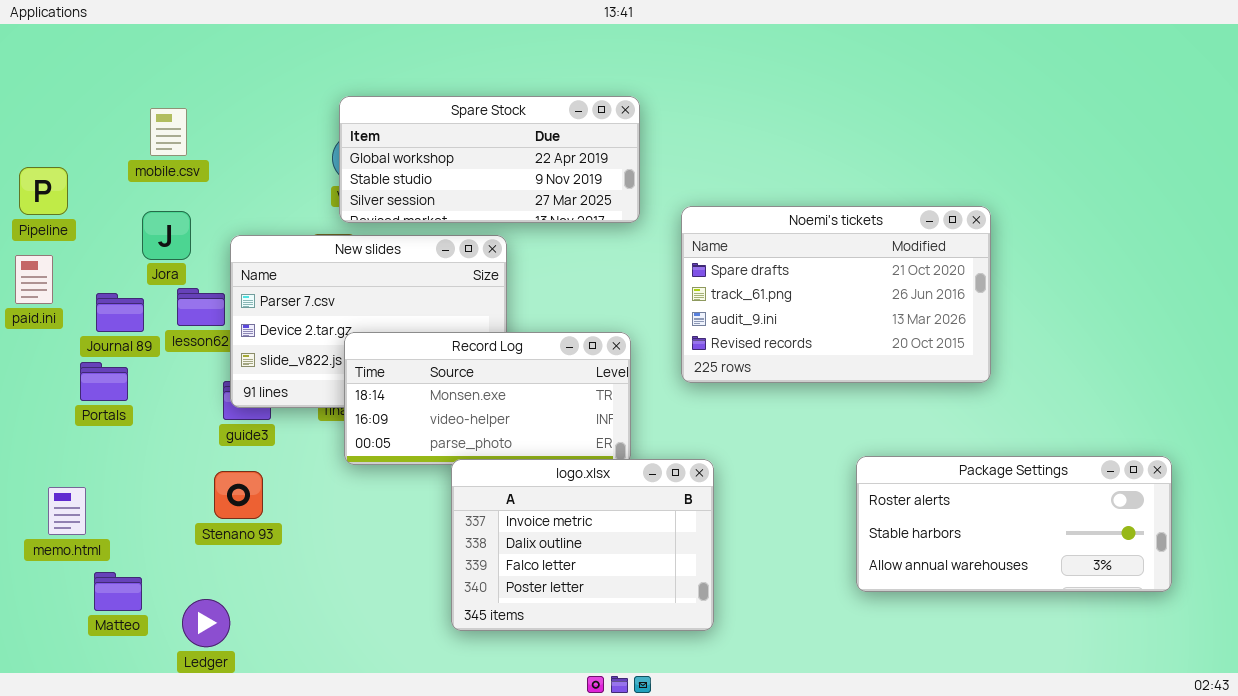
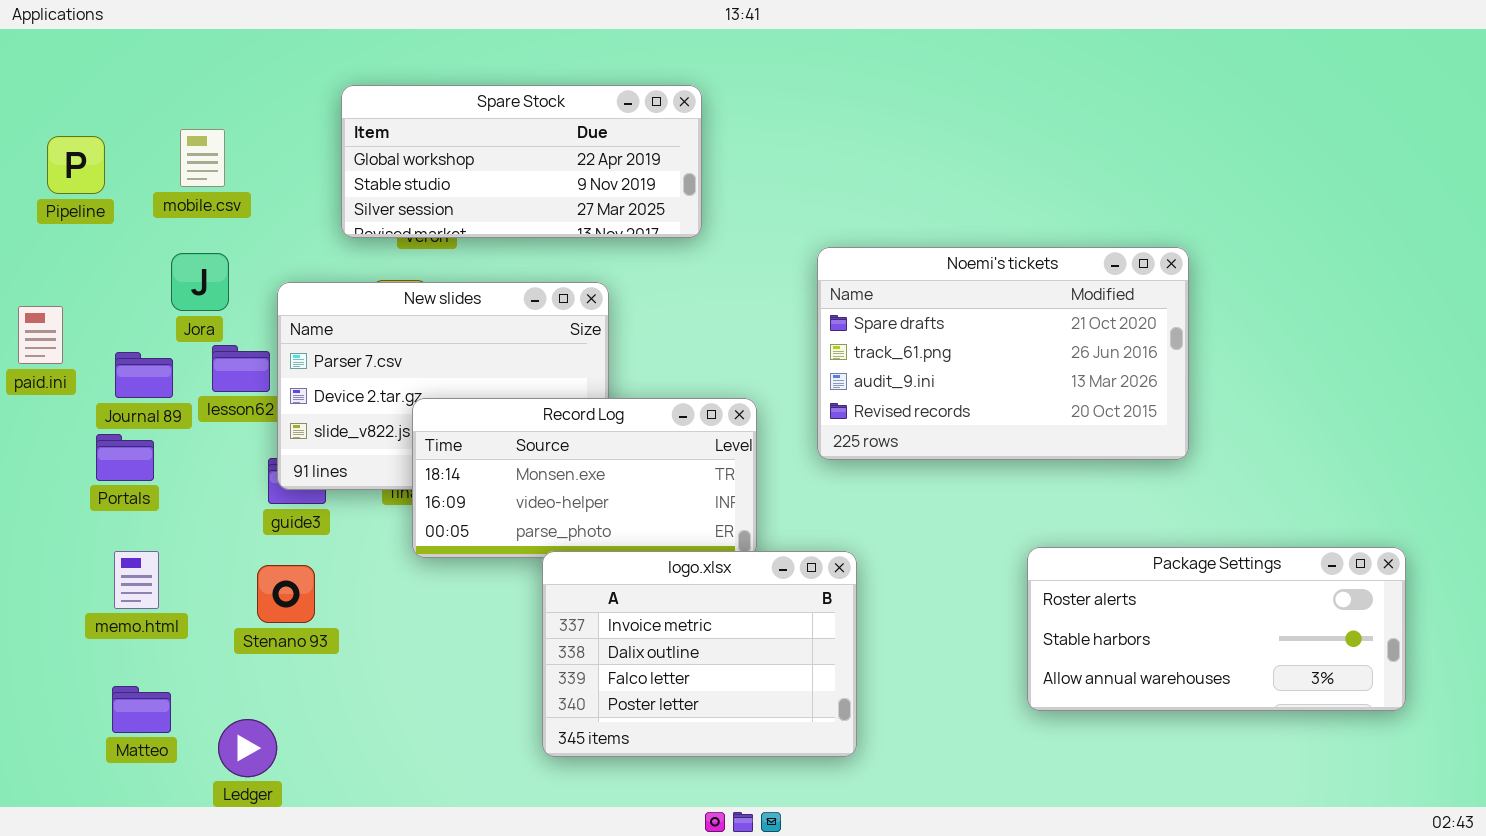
Spare Stock: [339,96,640,223] -> [341,85,702,238], moved
Pipeline: [19,167,68,215] -> [47,136,105,194], moved
memo.html: [48,487,86,535] -> [114,551,159,609], moved

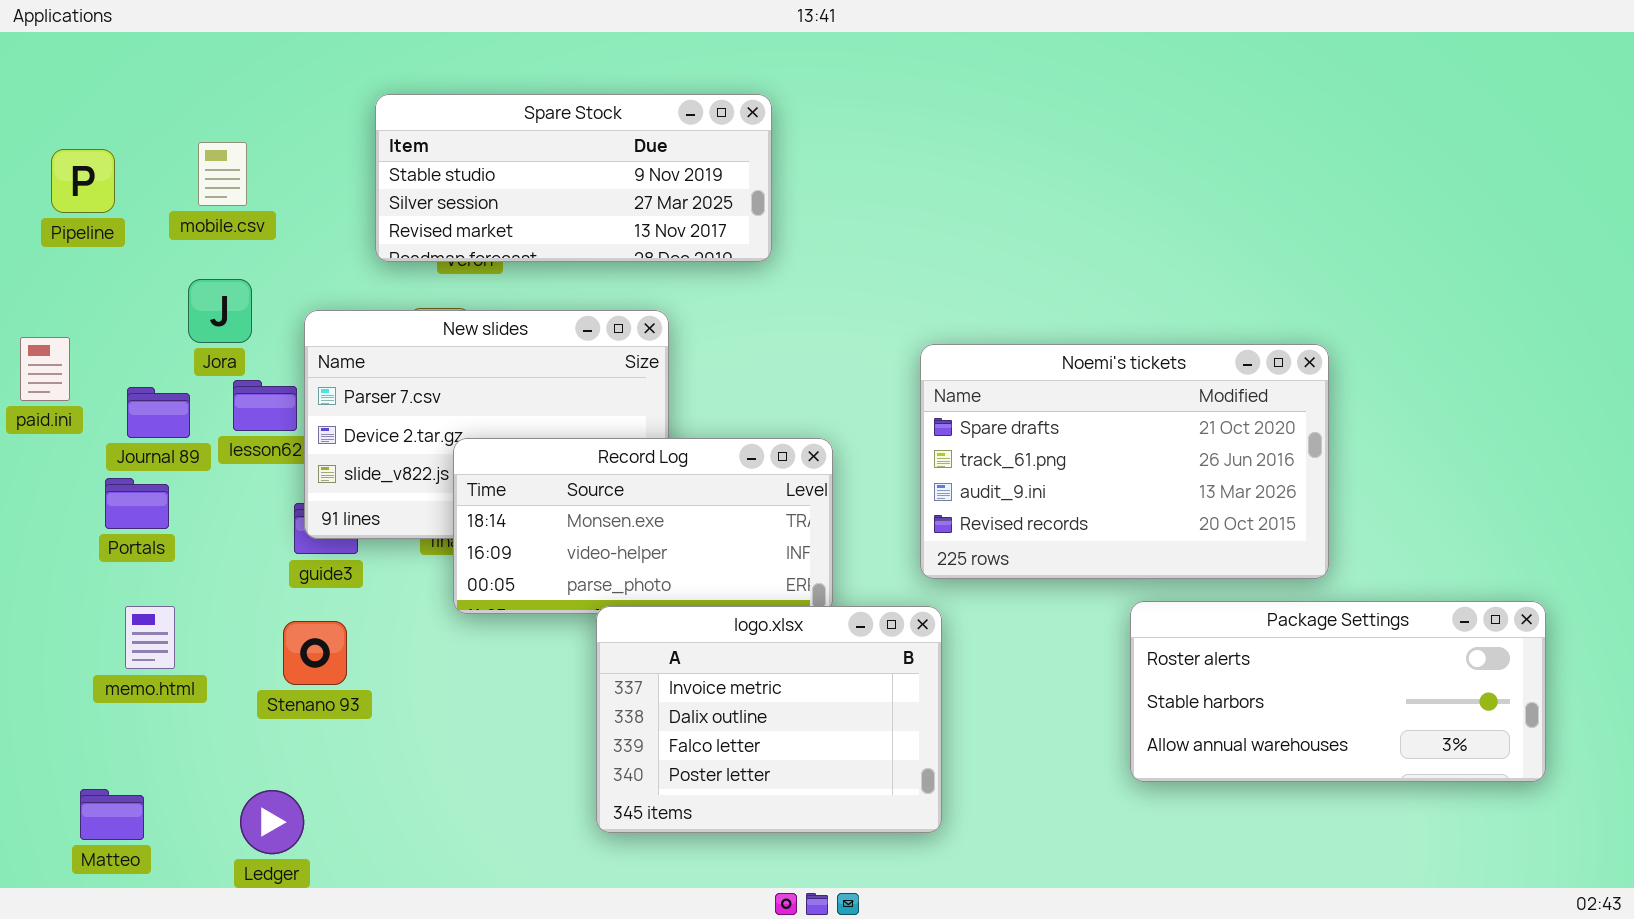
Spare Stock: [341,85,702,238] -> [375,94,772,262], scrolled down 1 row
Noemi's tickets: [817,247,1189,460] -> [920,344,1329,579], moved
Matteo: [112,686,171,733] -> [80,789,144,840], moved

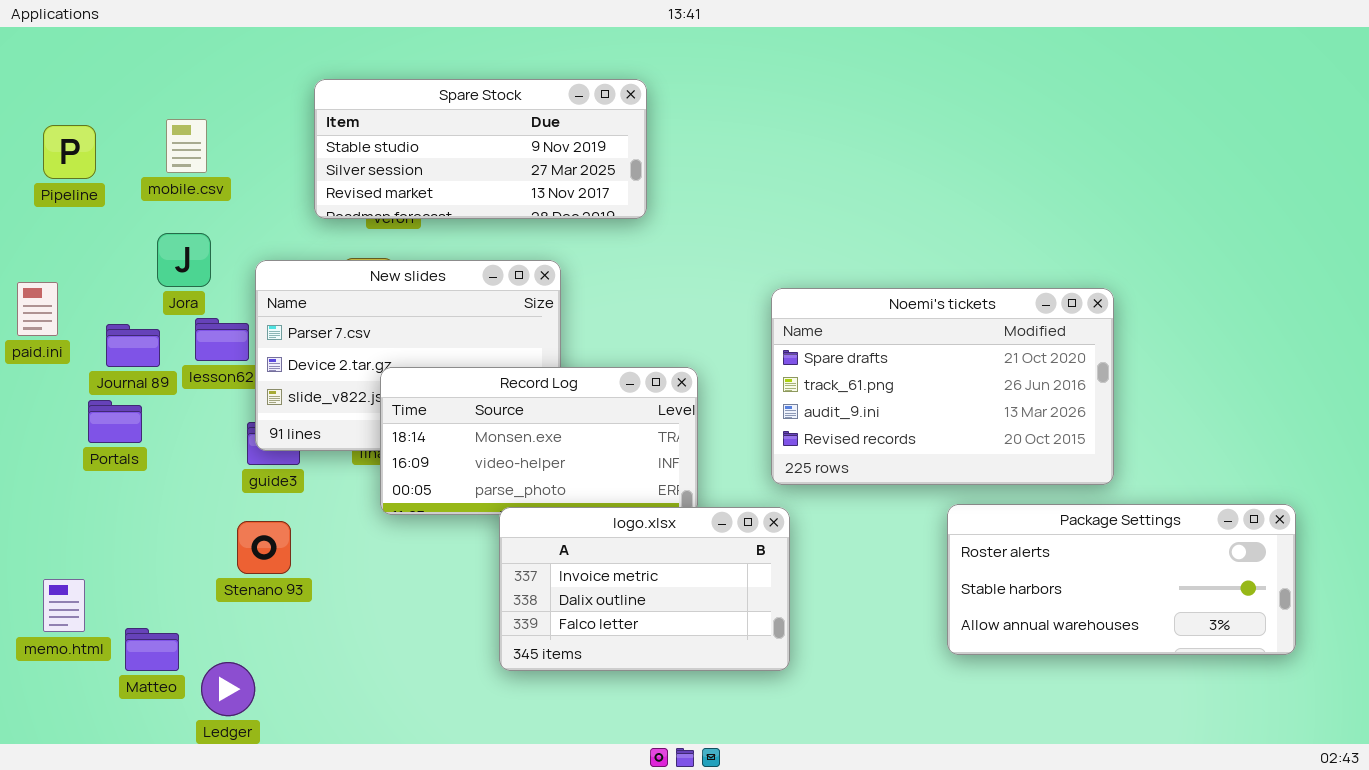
memo.html: [125,606,175,669] -> [43,579,85,632], moved
logo.xlsx: [596,606,942,833] -> [499,507,790,671], resized
Matteo: [80,789,144,840] -> [125,628,179,671], moved

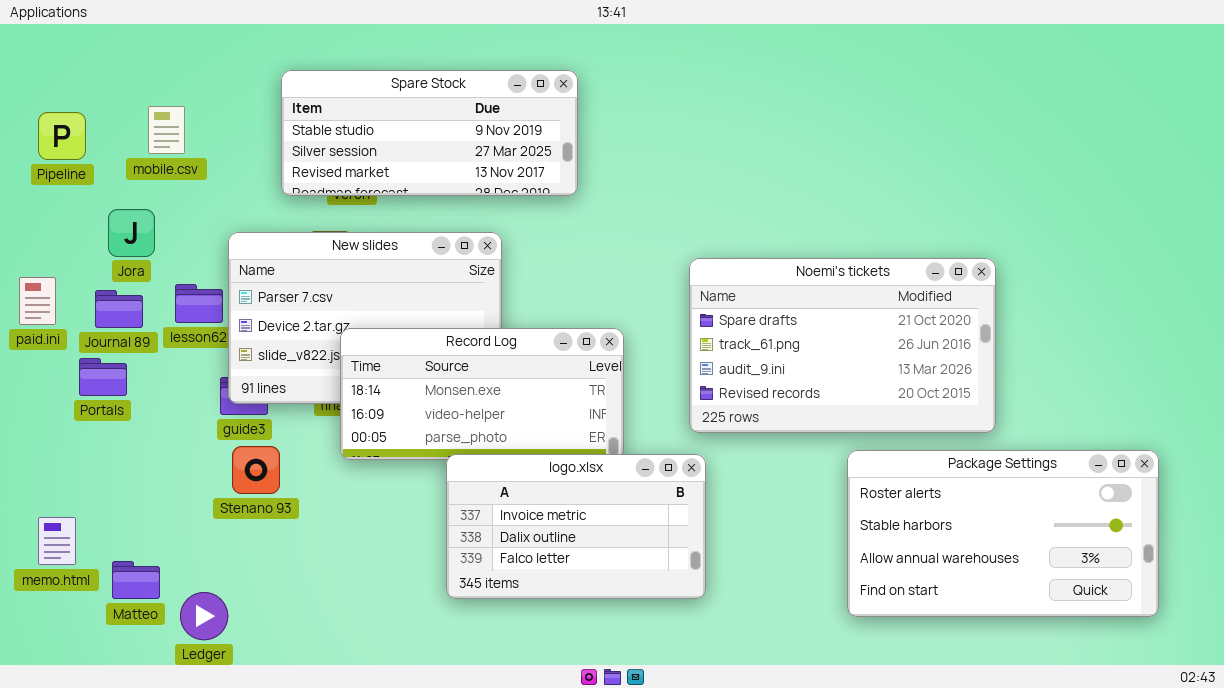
Jora: [157,233,211,287] -> [108,209,155,257], moved
paid.ini: [17,282,58,336] -> [19,277,56,325], moved
Package Settings: [947,504,1296,655] -> [847,450,1159,617], resized
Stenano 93: [237,521,291,574] -> [232,446,280,494], moved

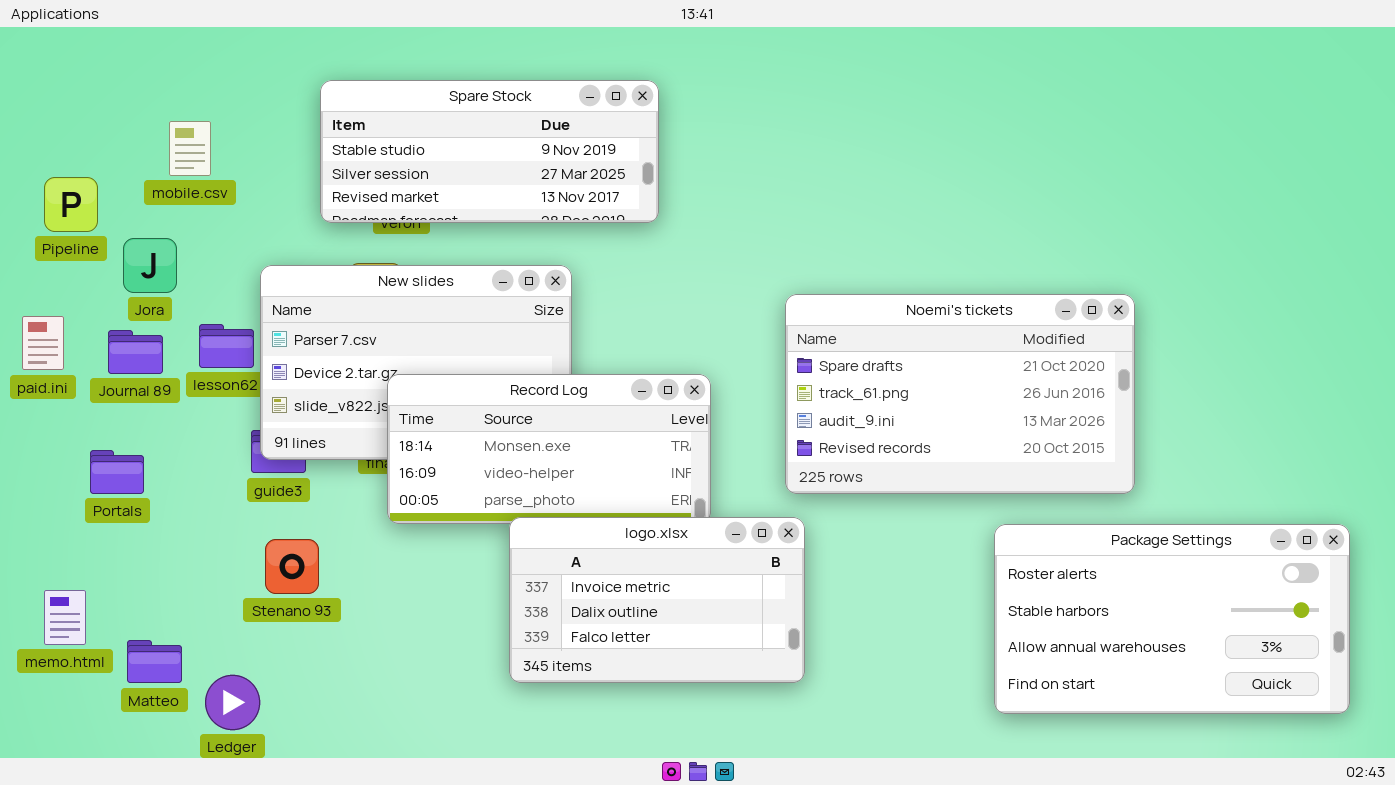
Pipeline: [38,112,86,160] -> [44,177,98,232], moved
Portals: [79,358,127,396] -> [90,450,144,494], moved
Stenano 93: [232,446,280,494] -> [265,539,319,594], moved
Package Settings: [847,450,1159,617] -> [994,524,1350,714], moved

